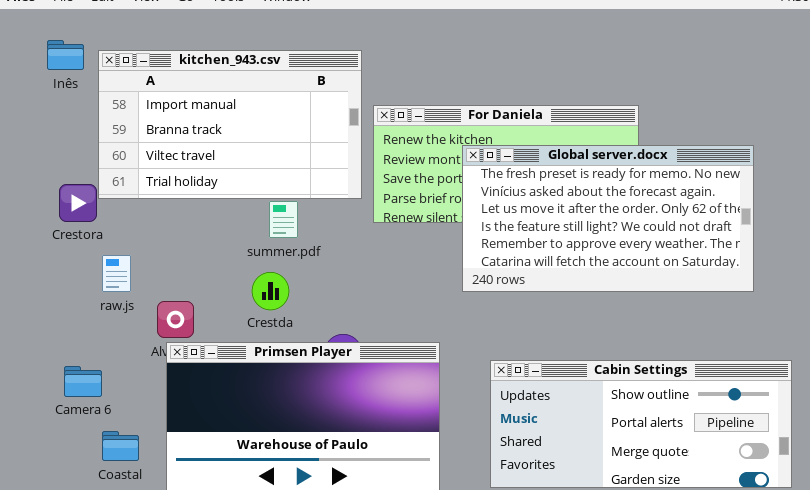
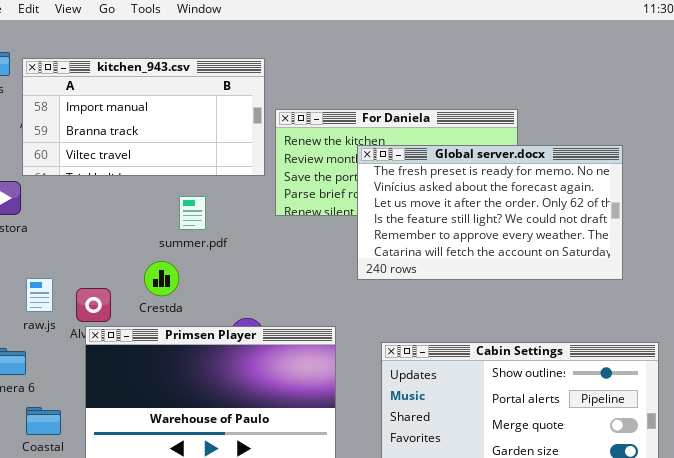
kitchen_943.csv: [98,50,362,199] -> [22,58,265,176], resized
raw.js: [102,255,131,292] -> [26,278,53,312], moved
Crestda: [252,272,289,310] -> [144,261,179,296], moved

